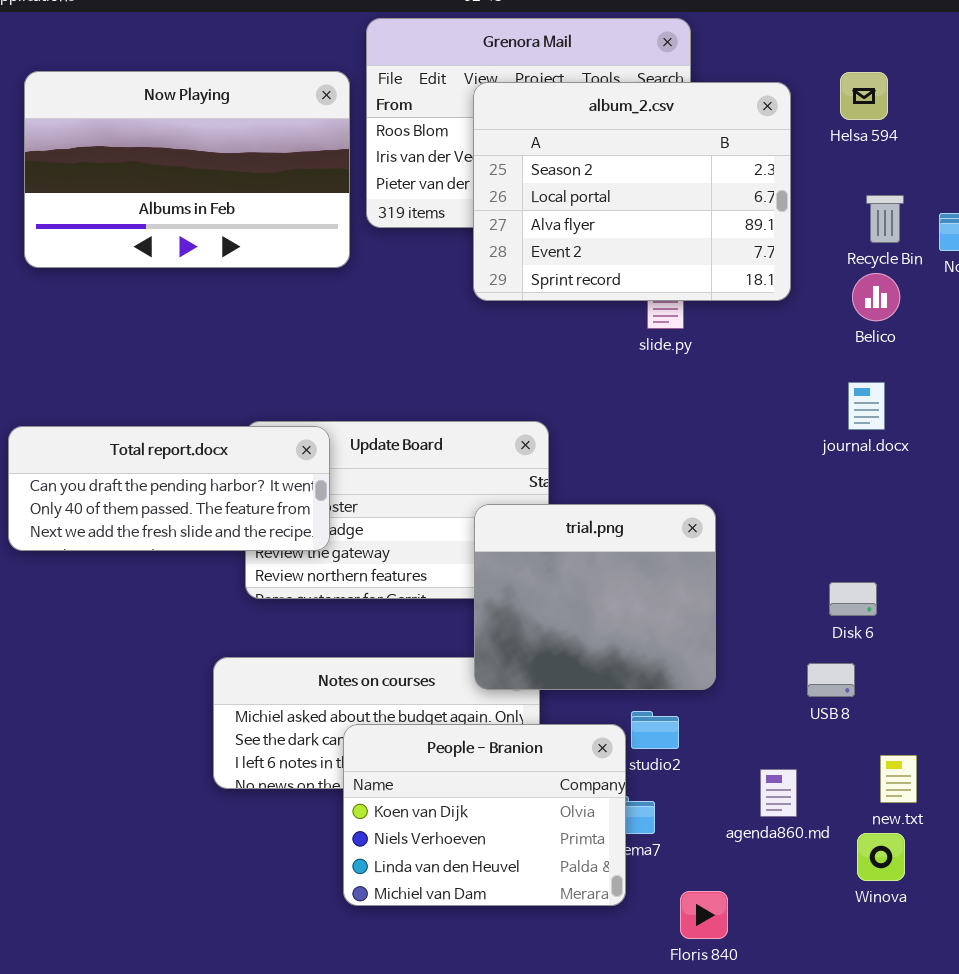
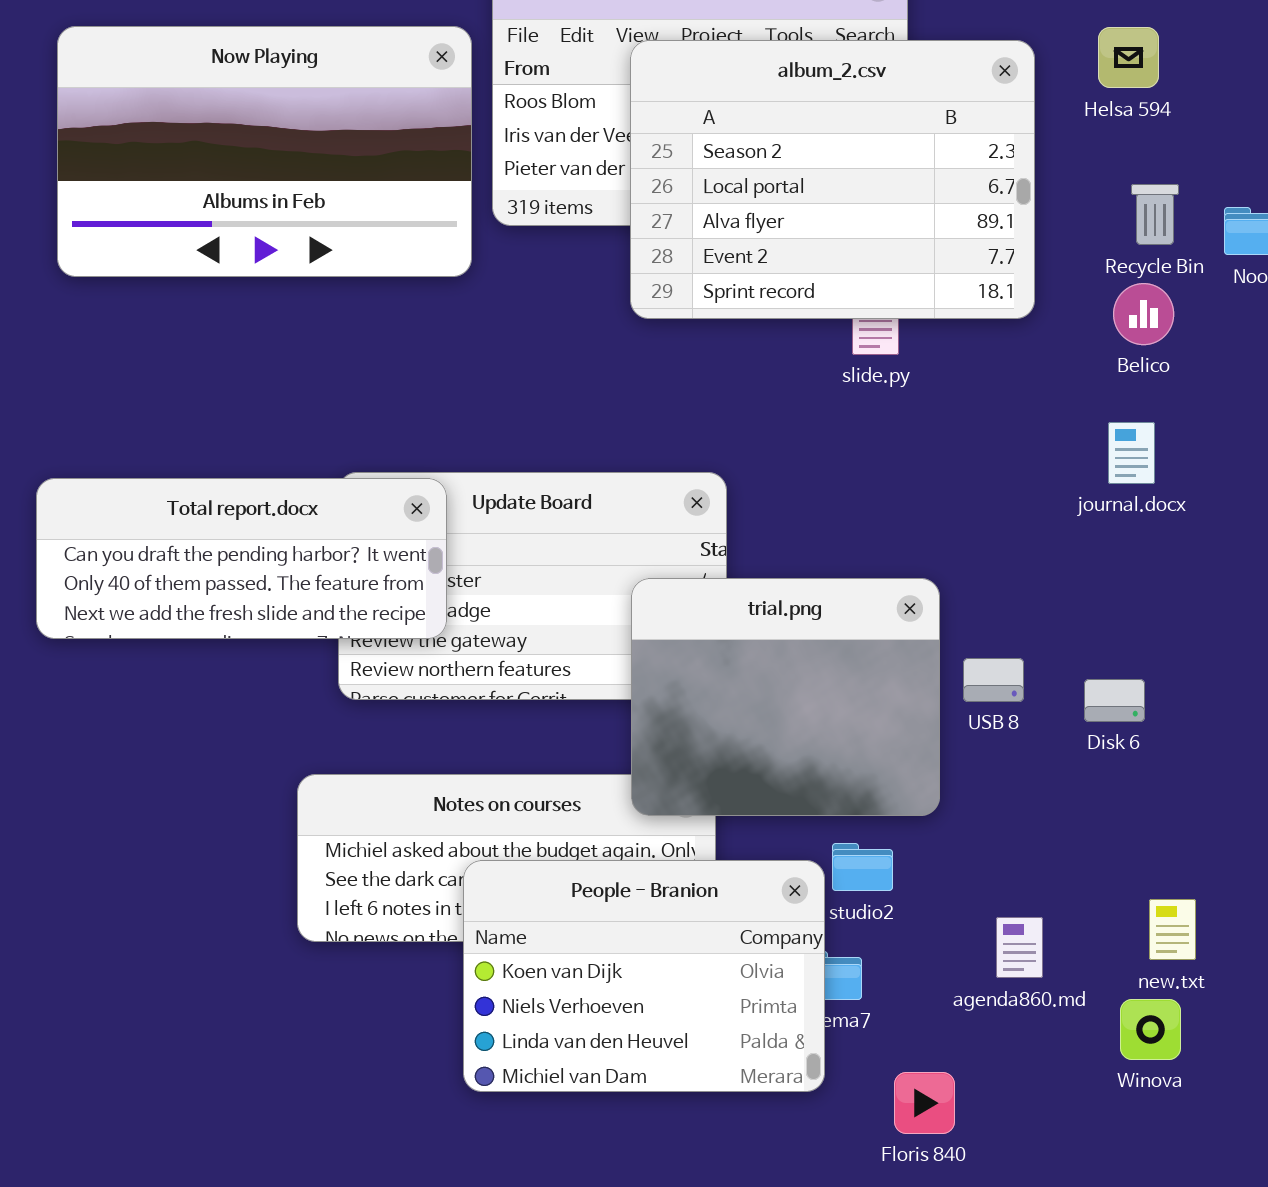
USB 8: [807,663,855,697] -> [963,658,1024,702], moved

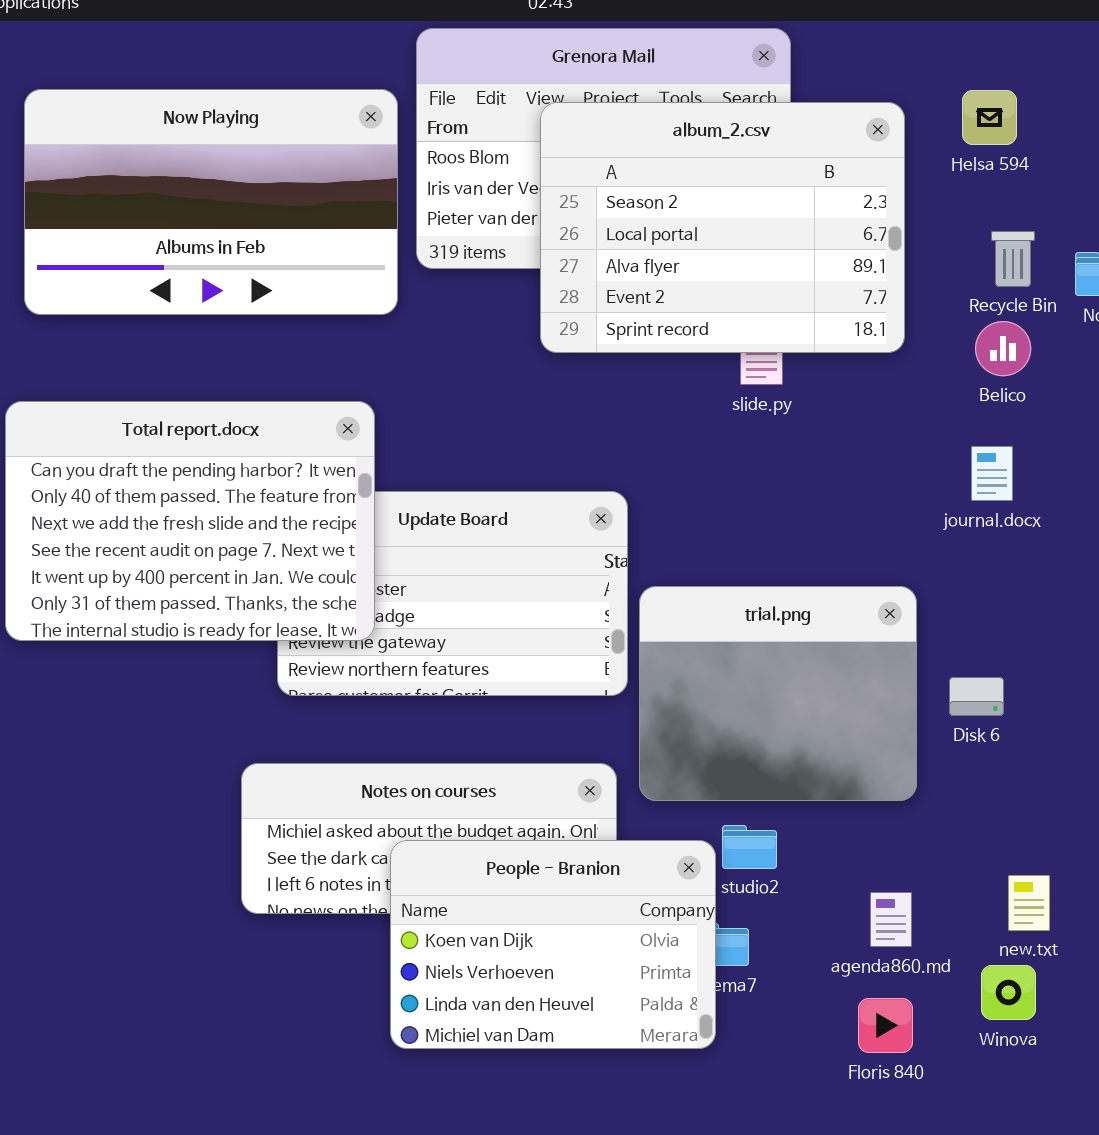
Total report.docx: [36,478,447,639] -> [5,401,375,641], resized
trial.png: [631,578,940,816] -> [639,586,917,801], moved
Floris 840: [894,1072,955,1134] -> [858,998,913,1053], moved

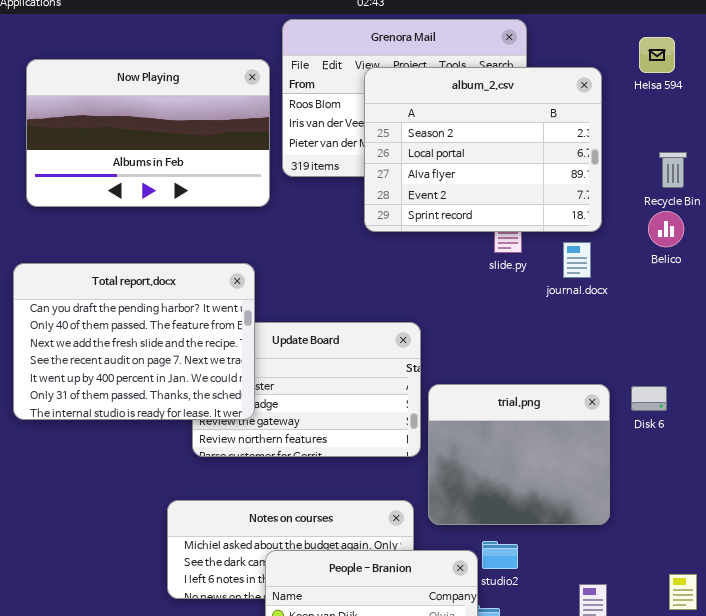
Helsa 594: [962,90,1017,145] -> [639,37,675,73], moved
journal.docx: [971,446,1013,501] -> [563,242,591,278], moved
Disk 6: [949,677,1004,716] -> [631,386,667,411], moved

